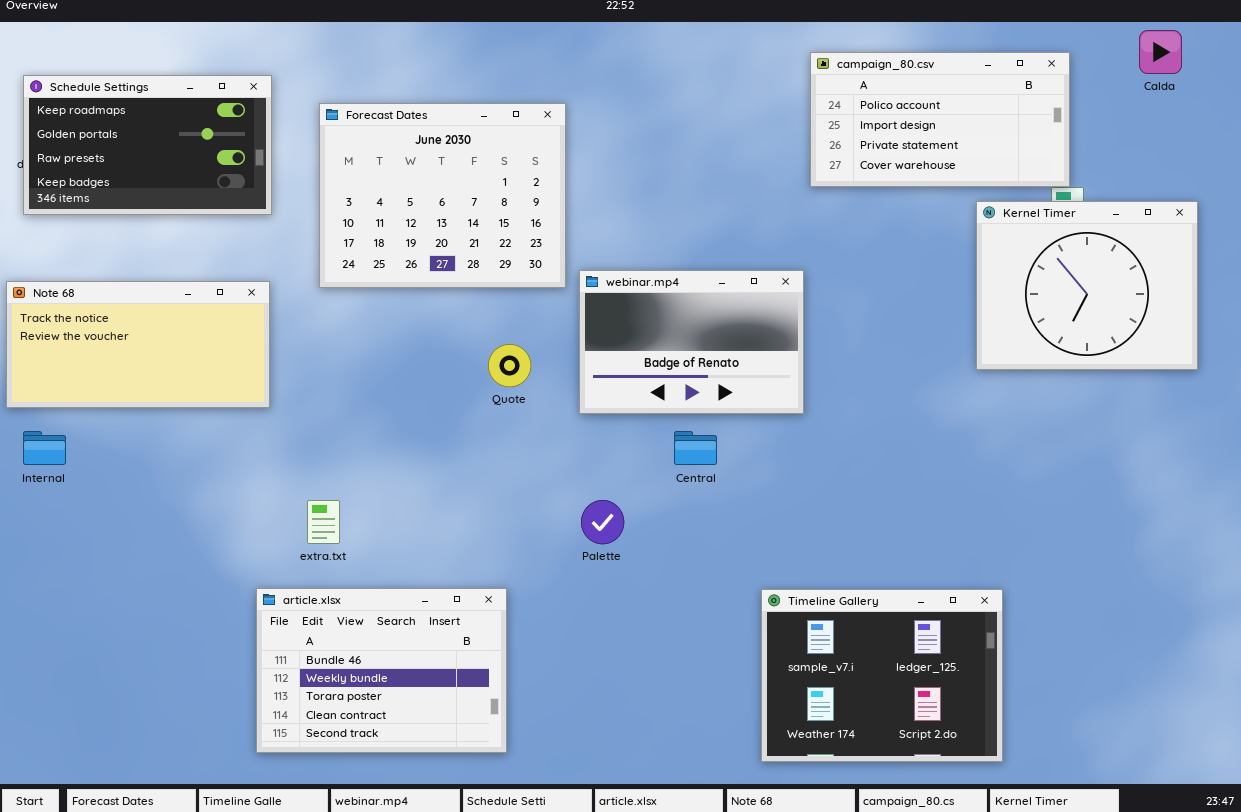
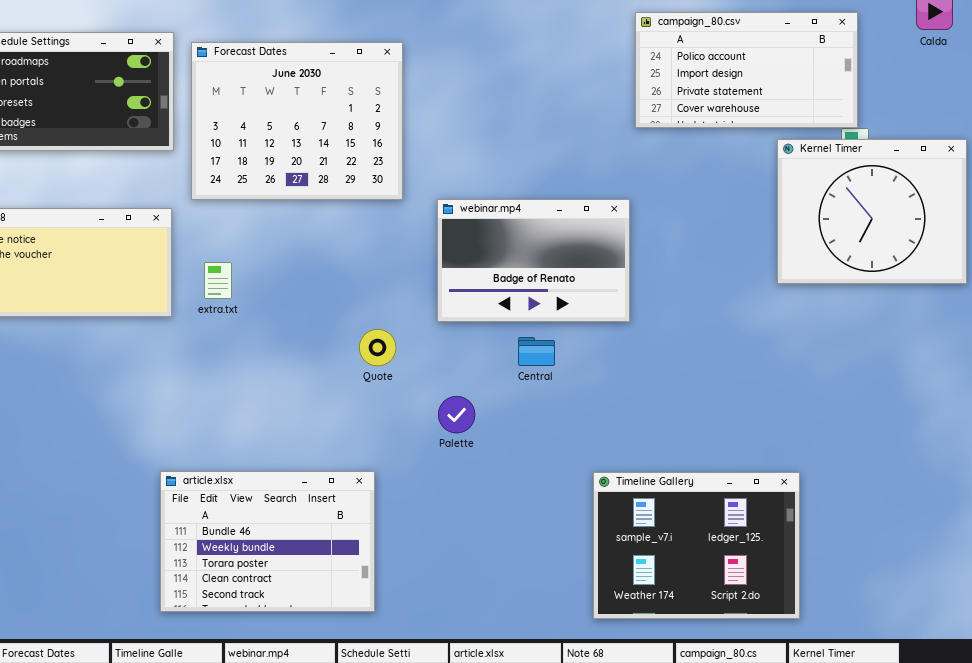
Forecast Dates: [319,103,566,288] -> [191,42,403,200], moved
Quote: [488,344,531,387] -> [359,329,396,366], moved
extra.txt: [307,500,340,544] -> [204,262,232,299], moved

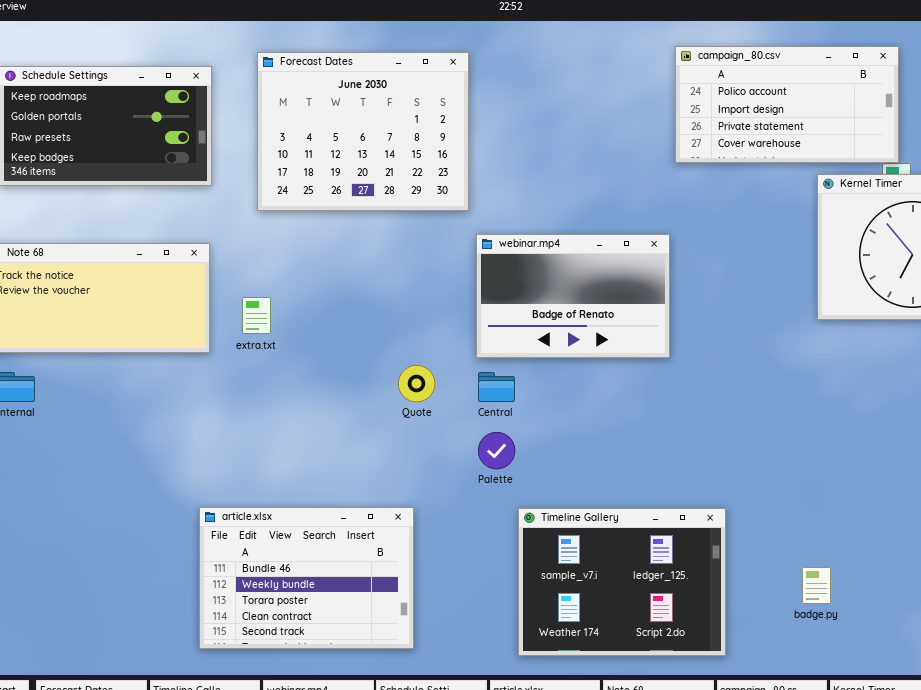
Forecast Dates: [191,42,403,200] -> [257,52,469,211], moved
Central: [518,337,555,366] -> [478,372,515,402], moved
Timeline Gallery: [593,472,800,619] -> [518,508,726,656], moved

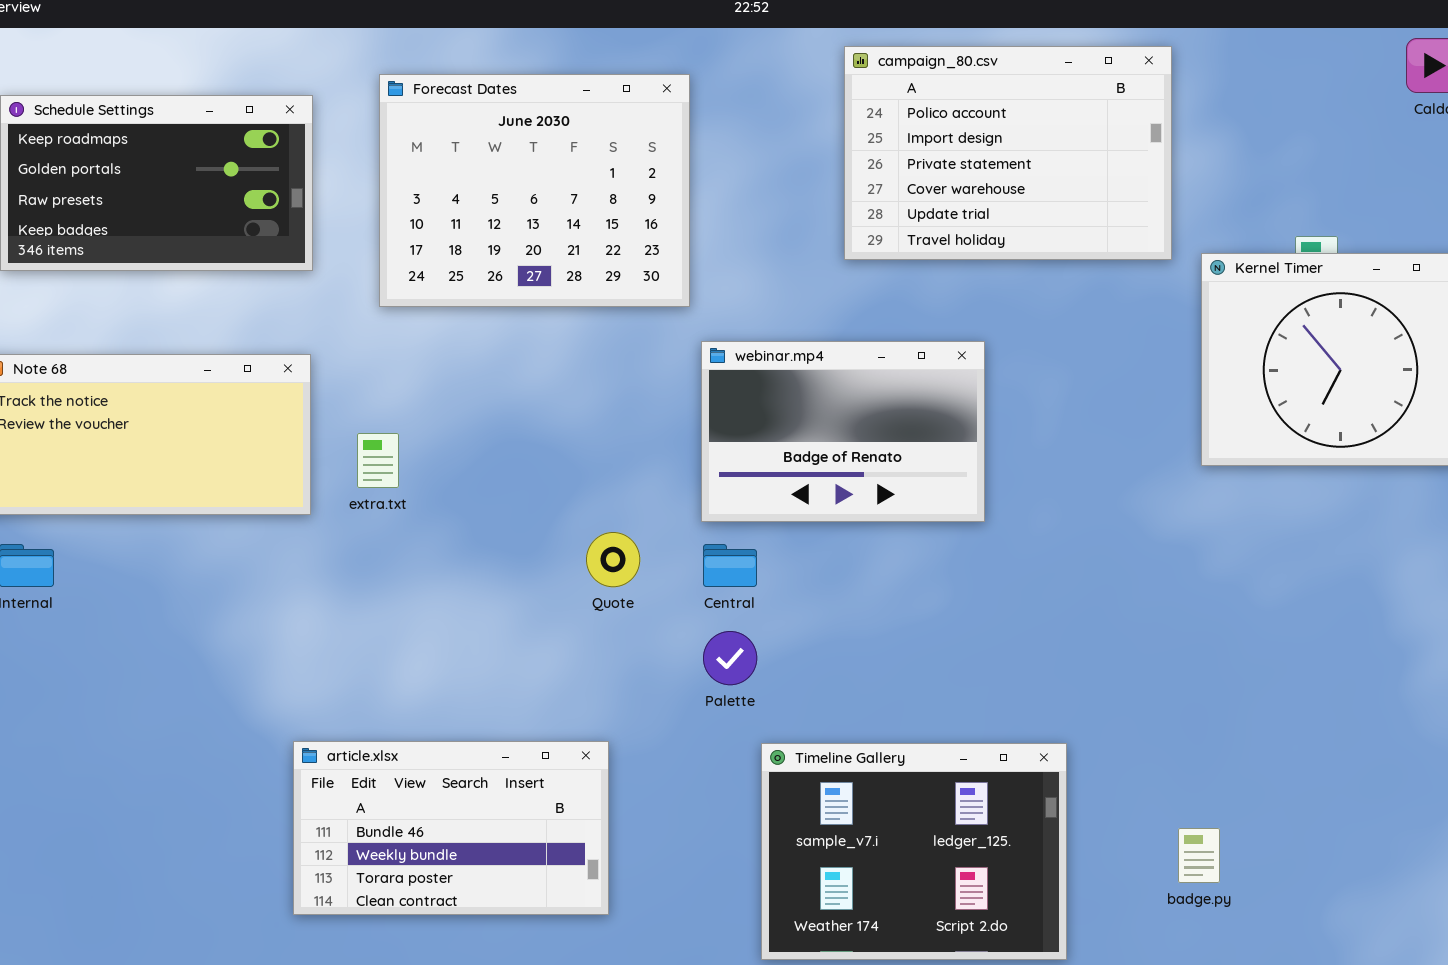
campaign_80.csv: [675,46,899,163] -> [844,46,1172,260], moved, resized
article.xlsx: [199,507,414,649] -> [293,741,609,915], resized

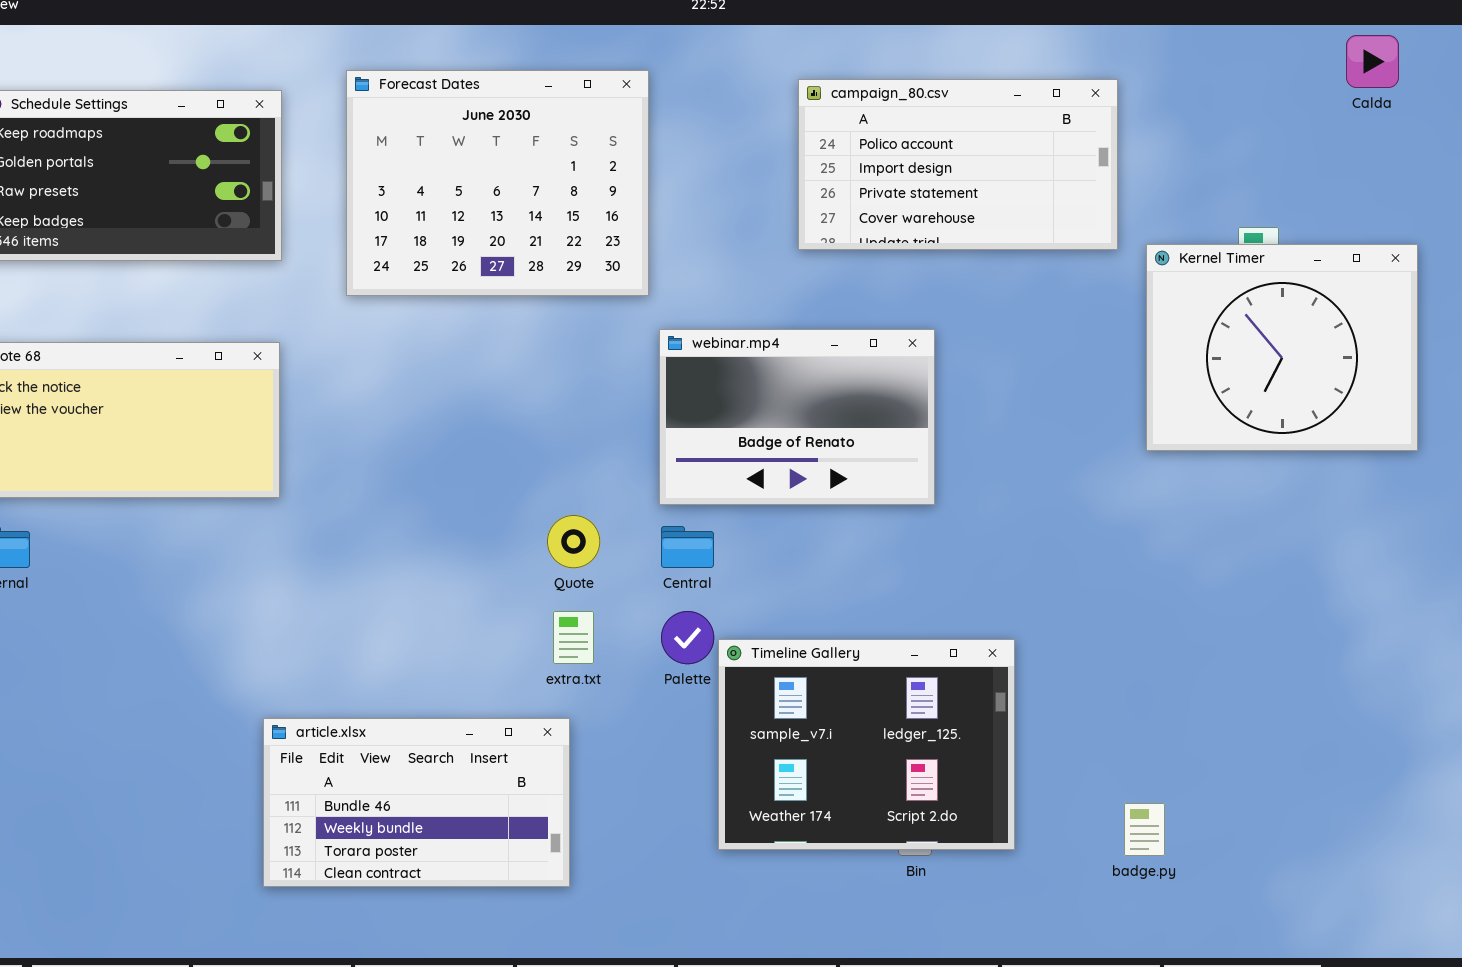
campaign_80.csv: [844,46,1172,260] -> [798,79,1118,250], resized
extra.txt: [357,433,399,488] -> [553,611,594,664], moved
Timeline Gallery: [761,743,1067,960] -> [718,639,1015,850], moved

